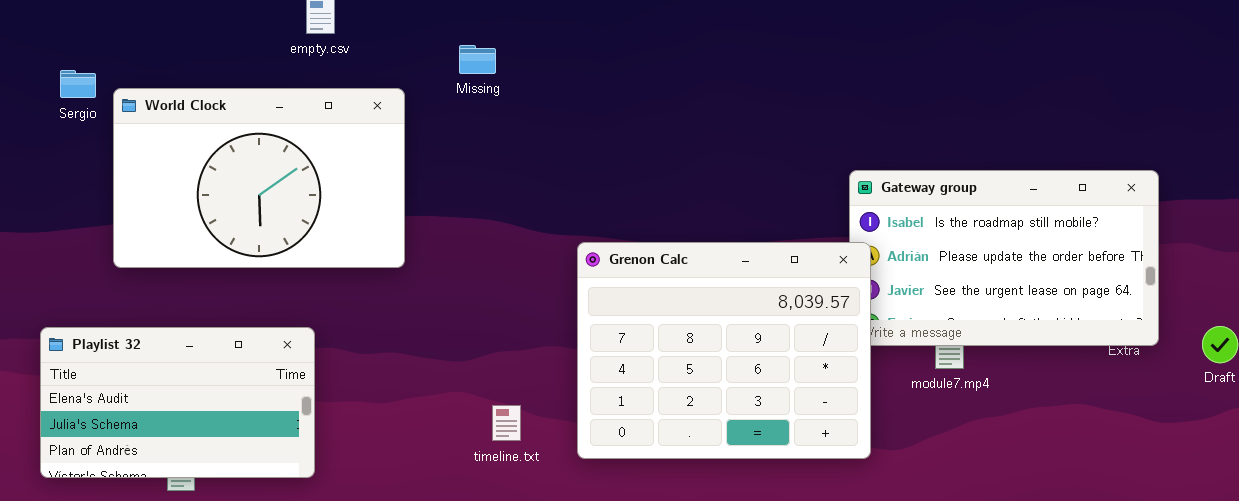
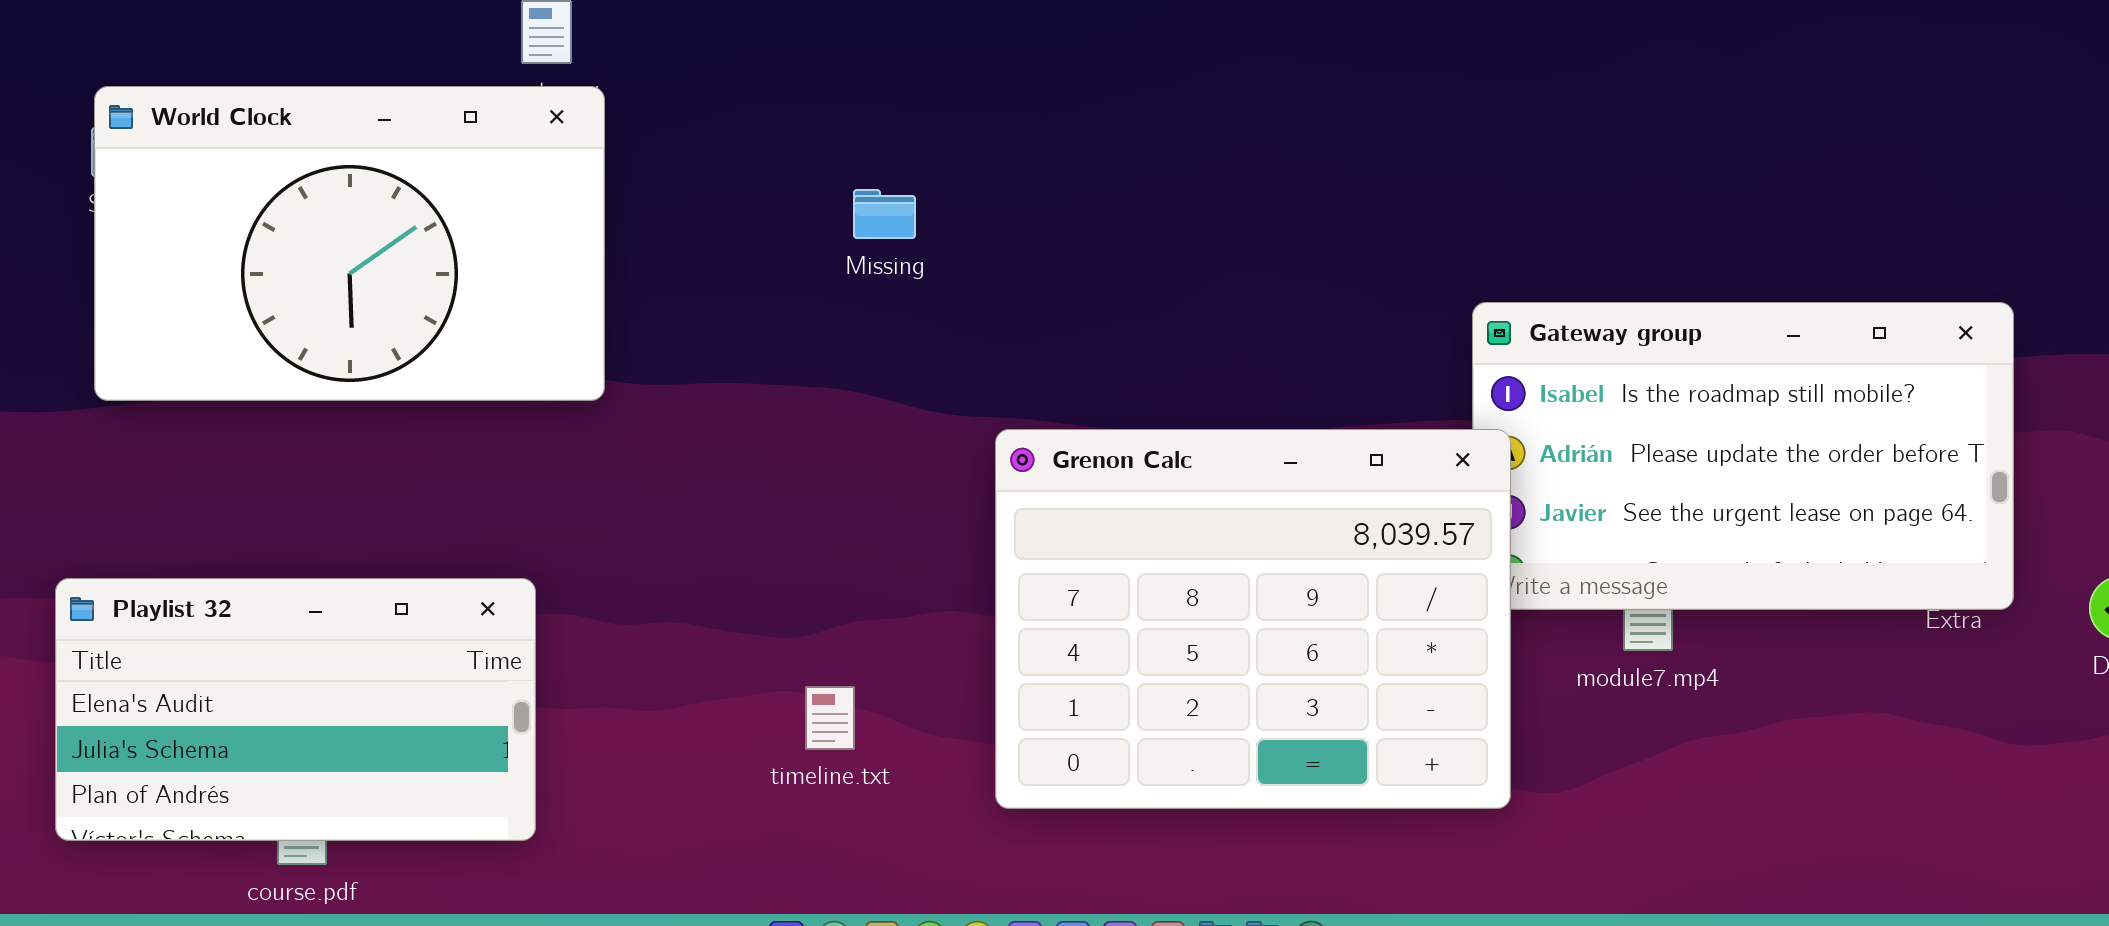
Missing: [459,45,496,74] -> [853,189,916,239], moved
World Clock: [113,88,405,268] -> [94,86,605,401], moved
timeline.txt: [492,405,521,441] -> [805,686,855,750], moved

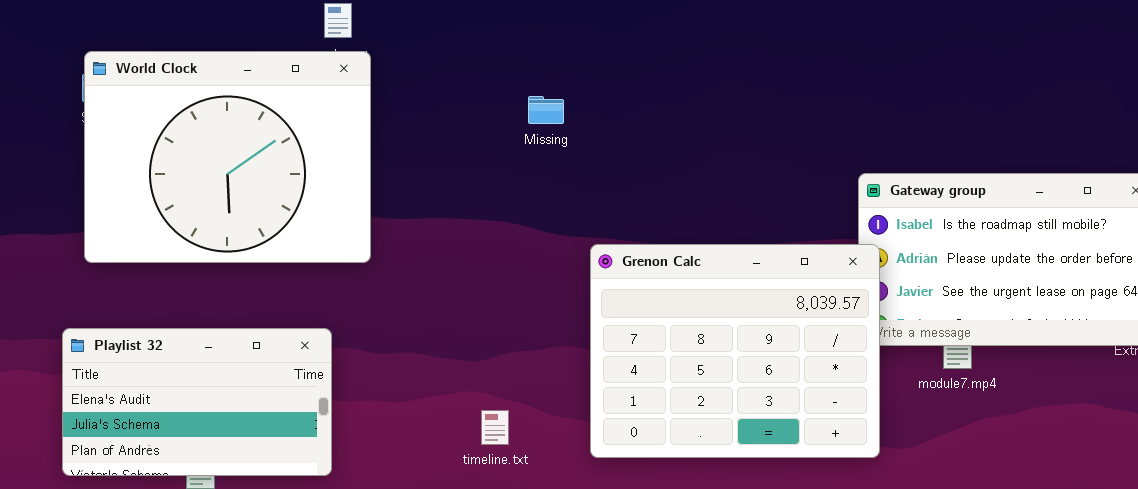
World Clock: [94,86,605,401] -> [84,51,371,263], resized
Missing: [853,189,916,239] -> [528,96,564,124], moved
timeline.txt: [805,686,855,750] -> [481,410,509,445], moved

